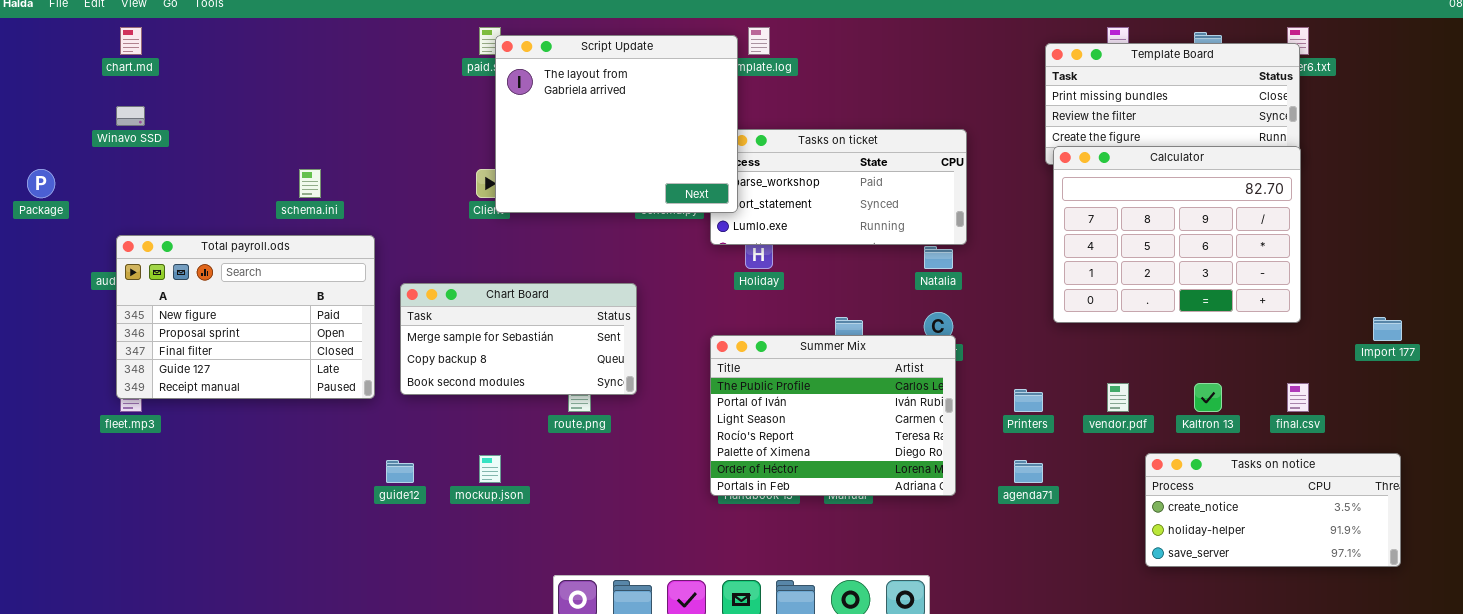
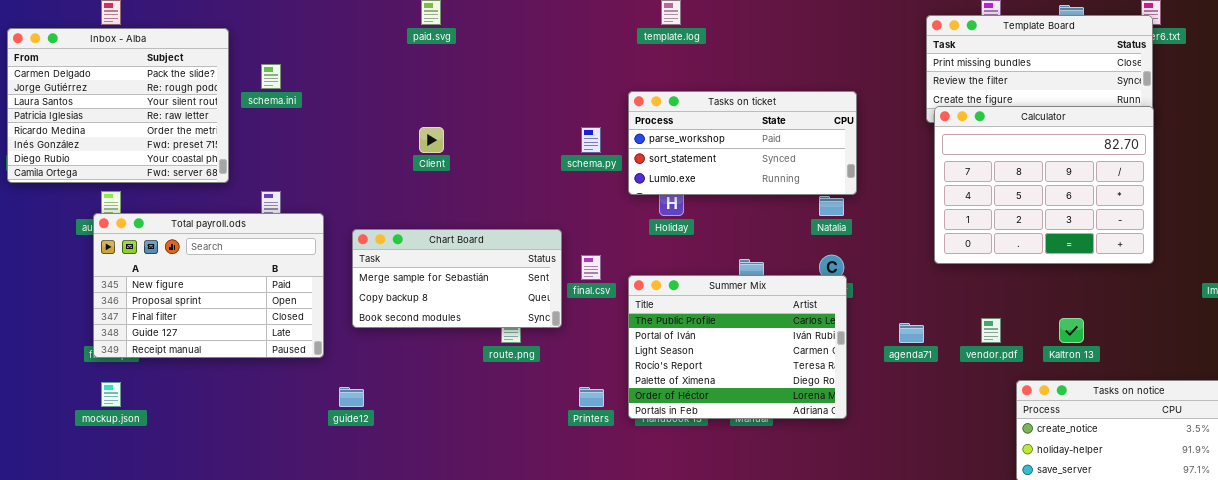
Script Update: [495,35,738,213] -> none, closed
Inbox - Alba: none -> [7,28,229,183], opened
schema.ini: [299,169,321,198] -> [261,64,281,89], moved
Total payroll.ods: [116,235,375,399] -> [93,213,324,358], moved
final.csv: [1287,383,1309,412] -> [581,255,601,280], moved
Printers: [1014,389,1043,412] -> [579,387,604,407], moved
mockup.json: [479,455,501,483] -> [101,382,121,407], moved
agenda71: [1014,460,1043,483] -> [899,323,924,343], moved

